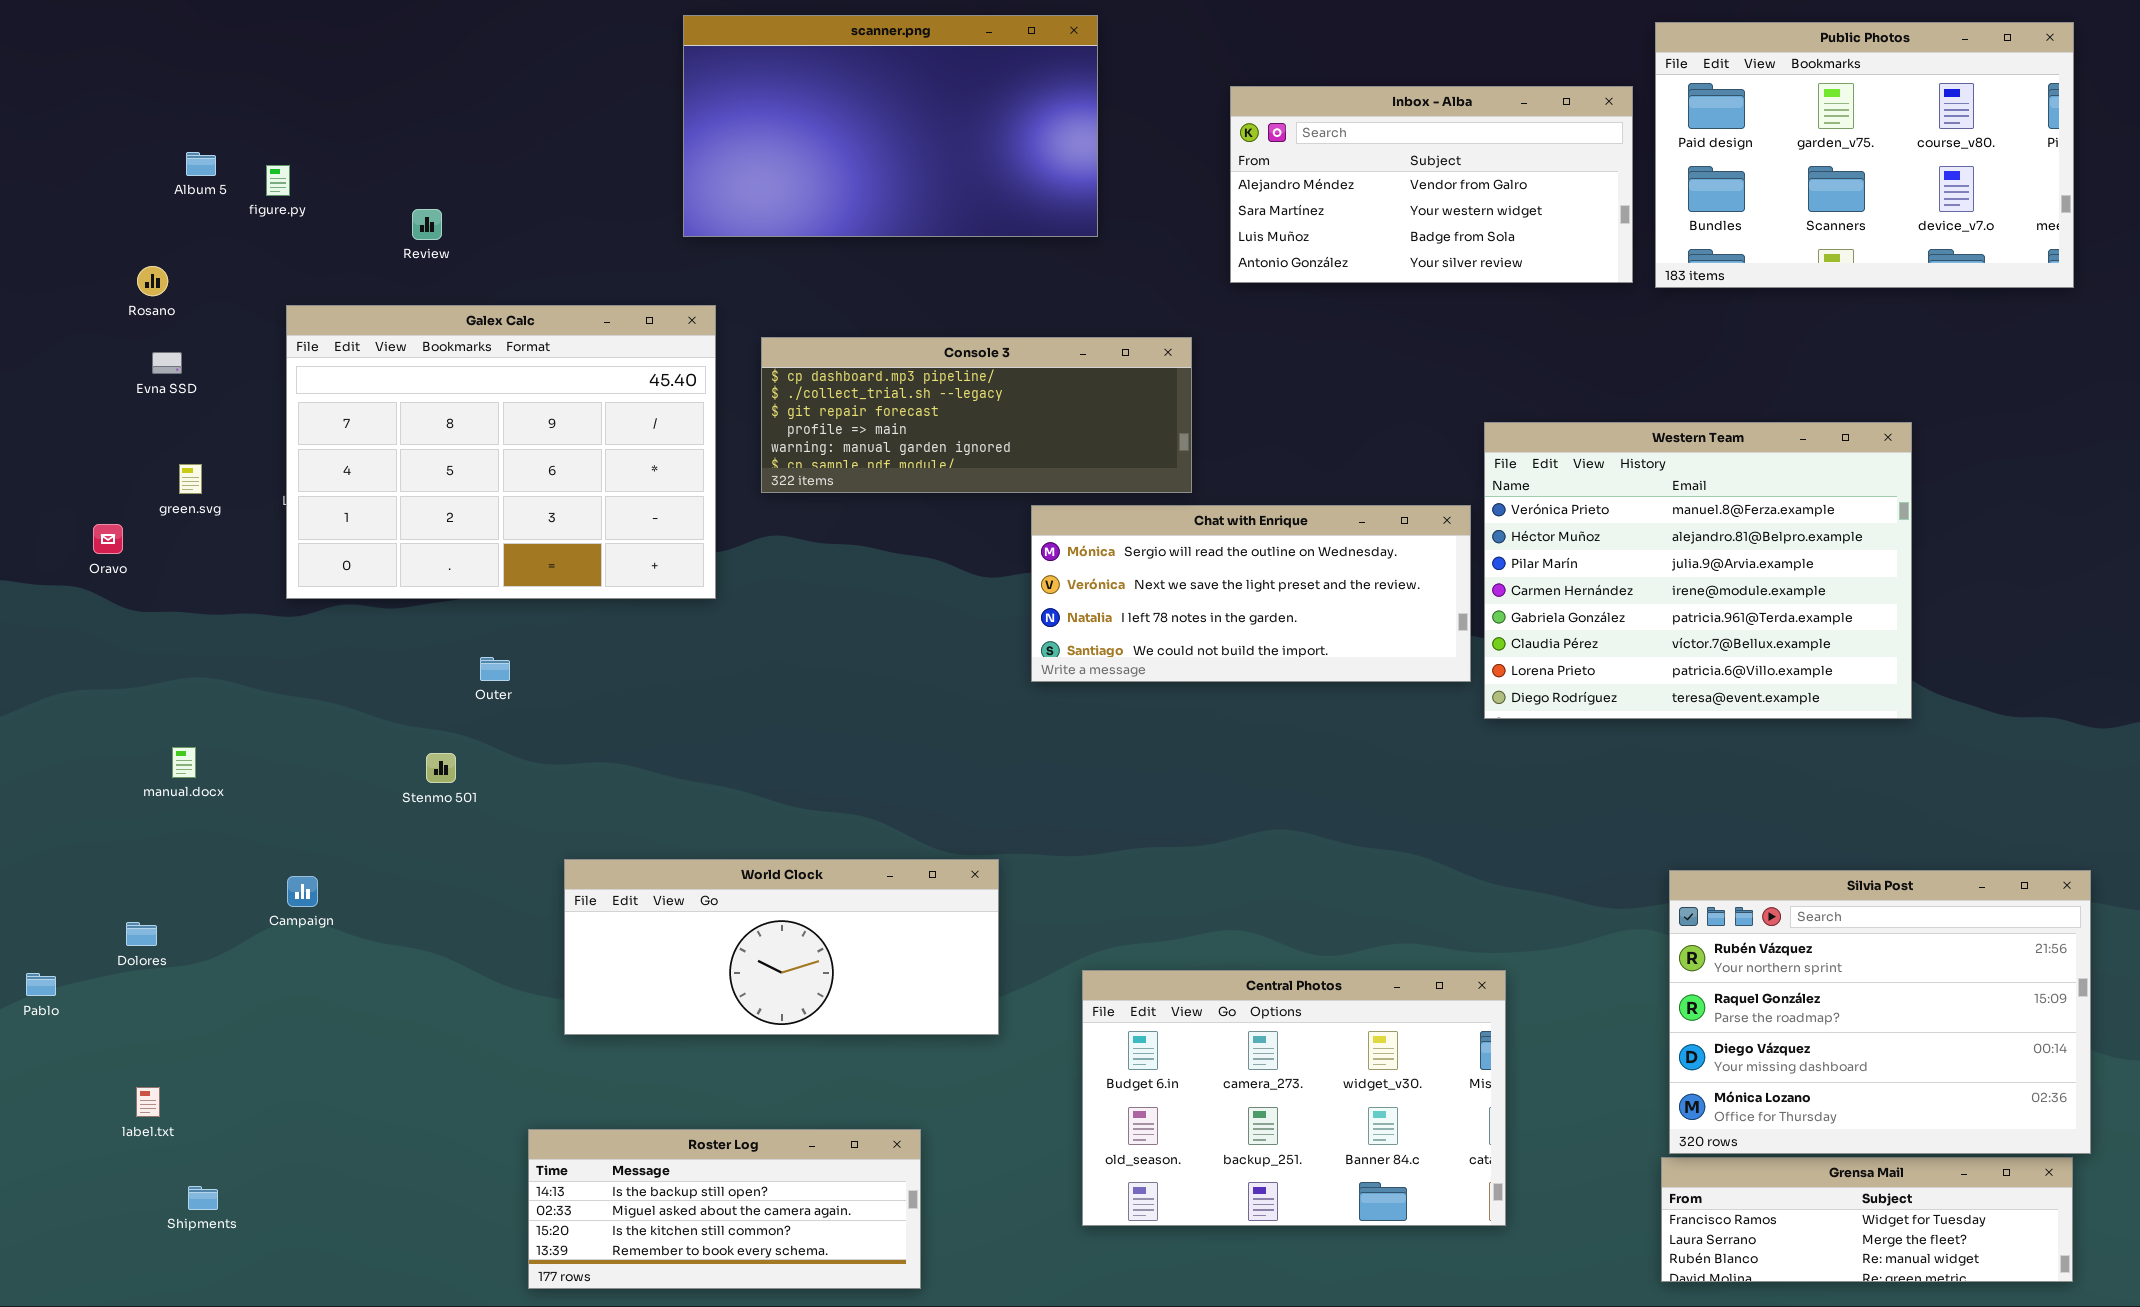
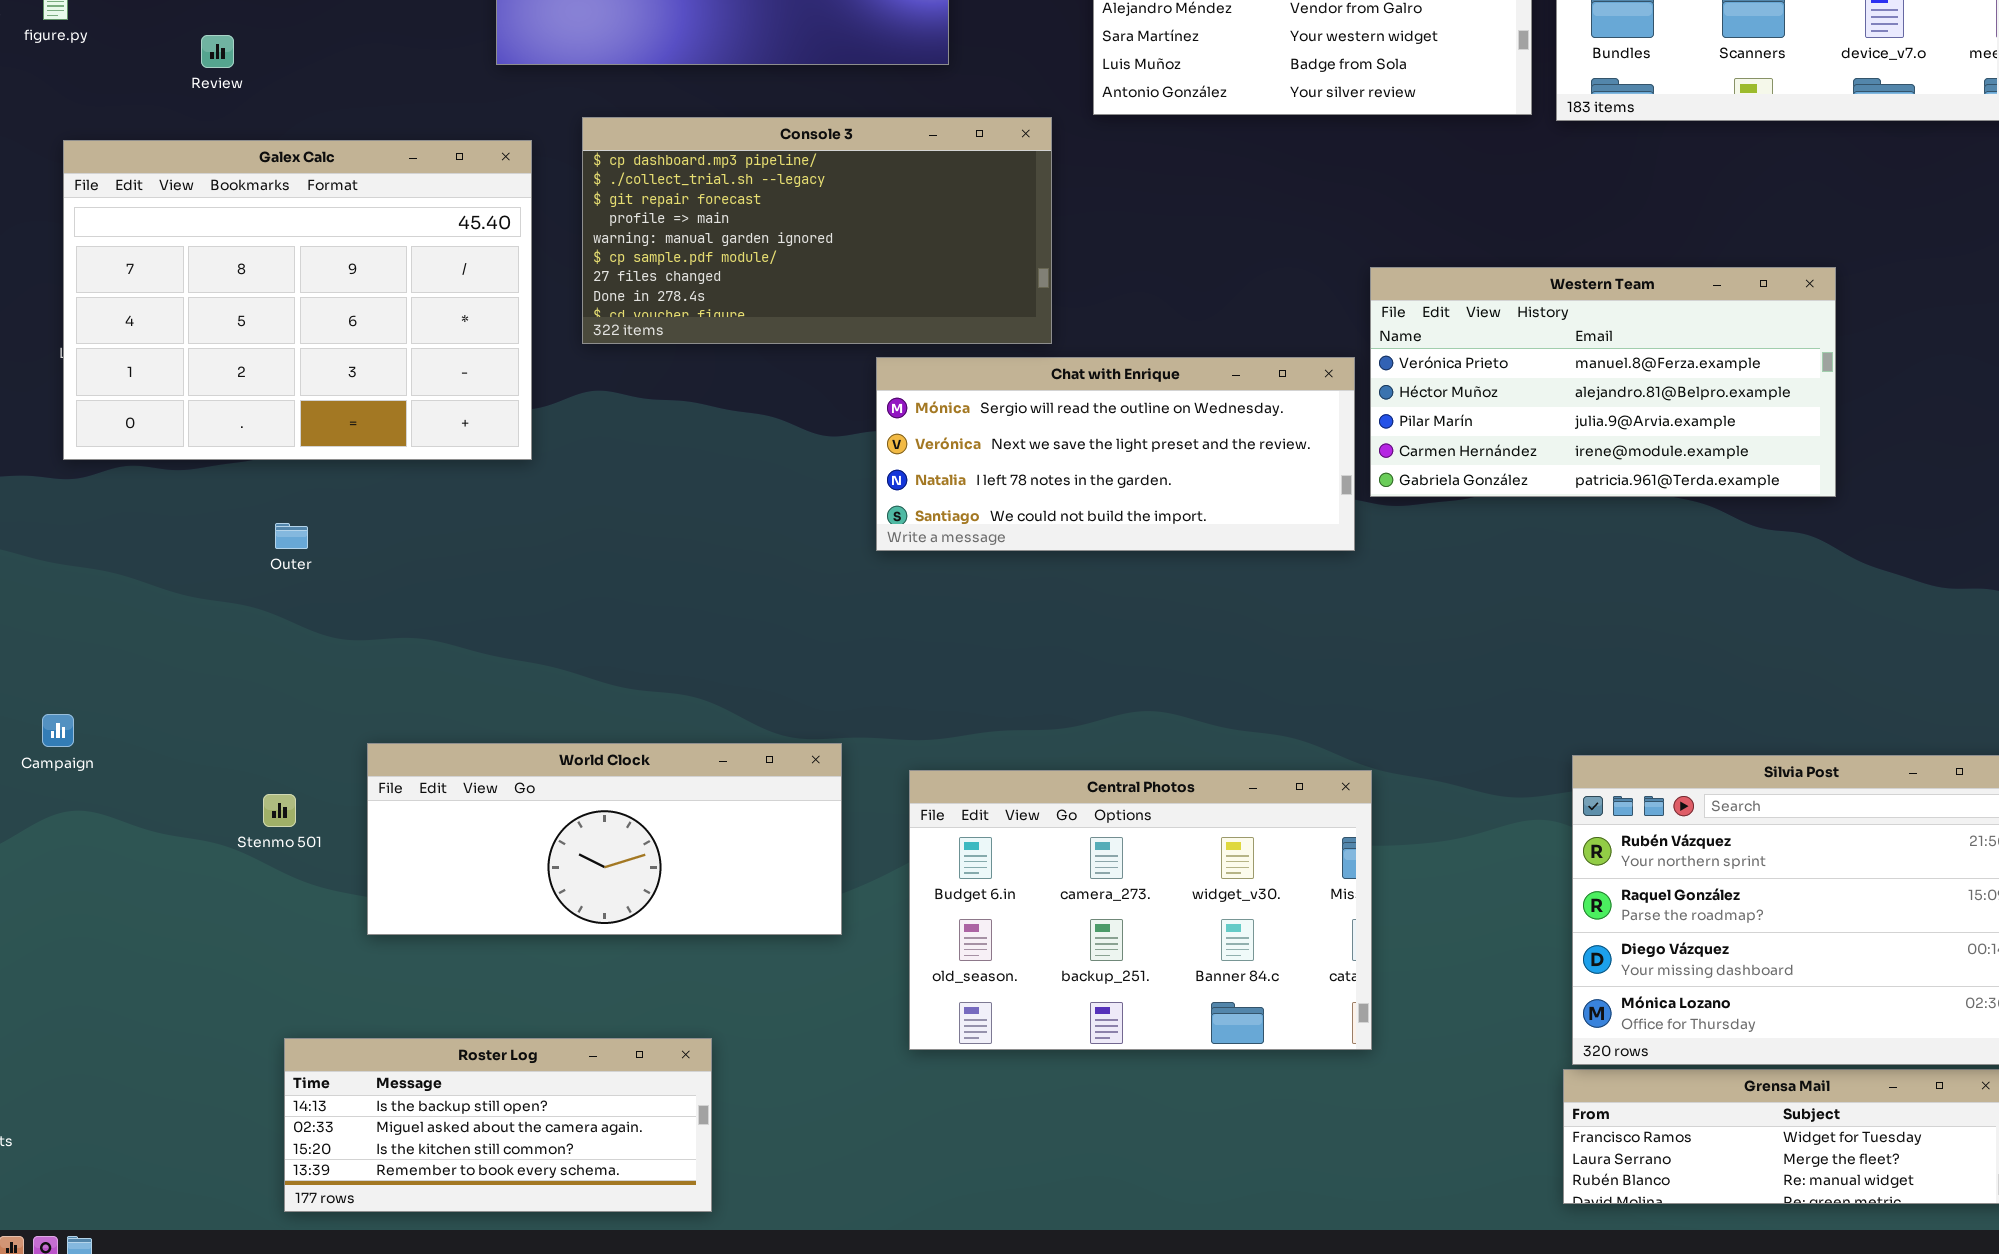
Console 3: [761,337,1192,493] -> [582,117,1052,344], resized
Western Team: [1484,422,1912,719] -> [1370,267,1836,497], resized
Stenmo 501: [426,753,456,783] -> [263,794,296,827], moved
Campaign: [287,876,318,907] -> [42,714,74,747], moved
Central Photos: [1082,970,1506,1226] -> [909,770,1372,1050], moved
Roster Log: [528,1129,921,1289] -> [284,1038,712,1212], moved

